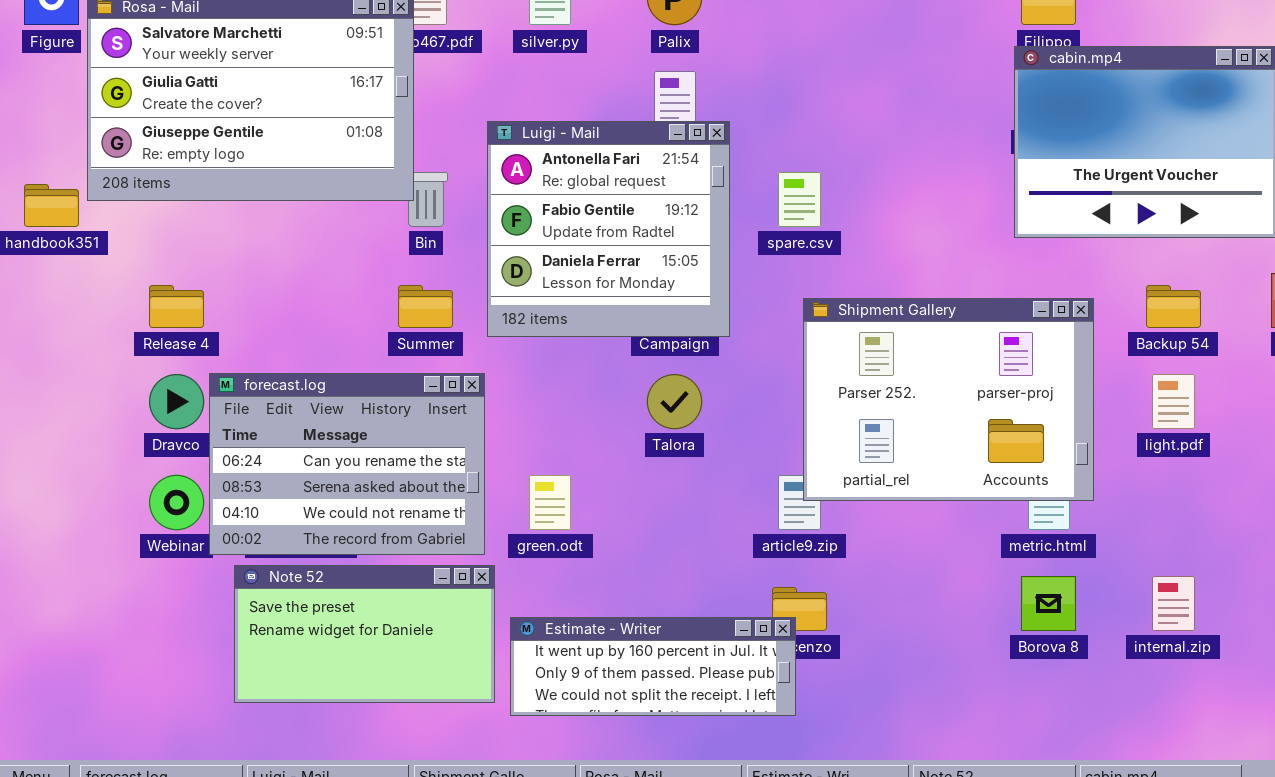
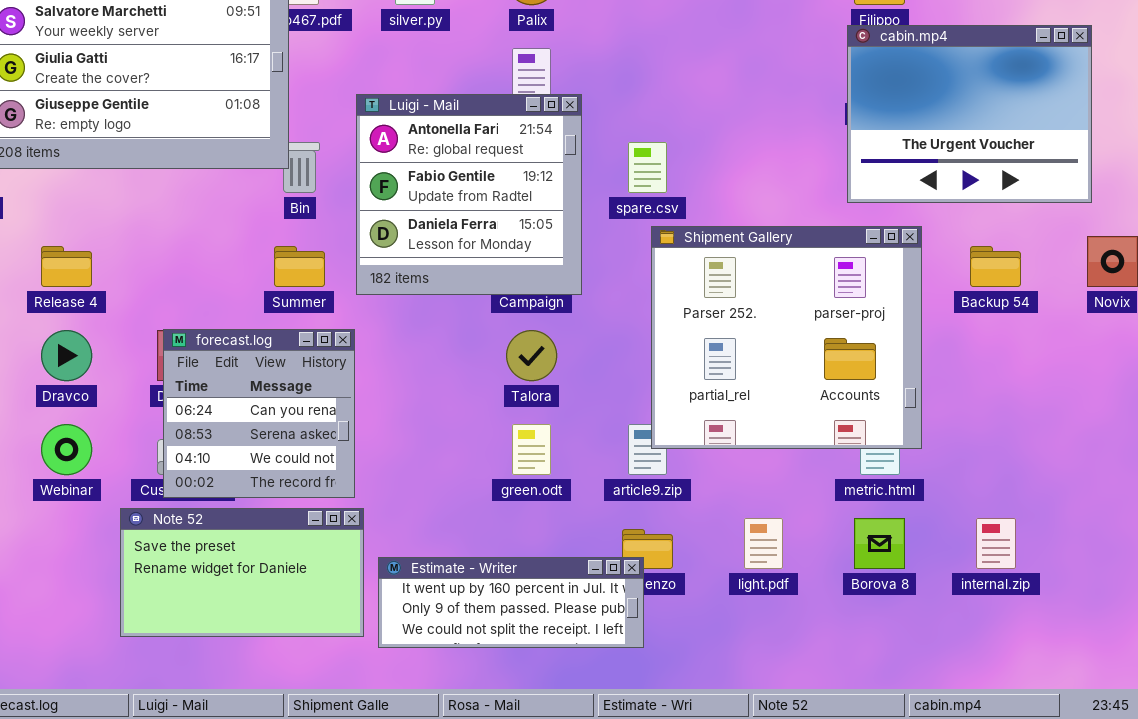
Shipment Gallery: [803,298,1094,501] -> [651,226,922,449], resized
forecast.log: [209,373,485,555] -> [163,329,355,498], resized
light.pdf: [1152,374,1195,429] -> [744,518,783,569], moved
green.odt: [529,475,571,530] -> [512,424,551,475], moved

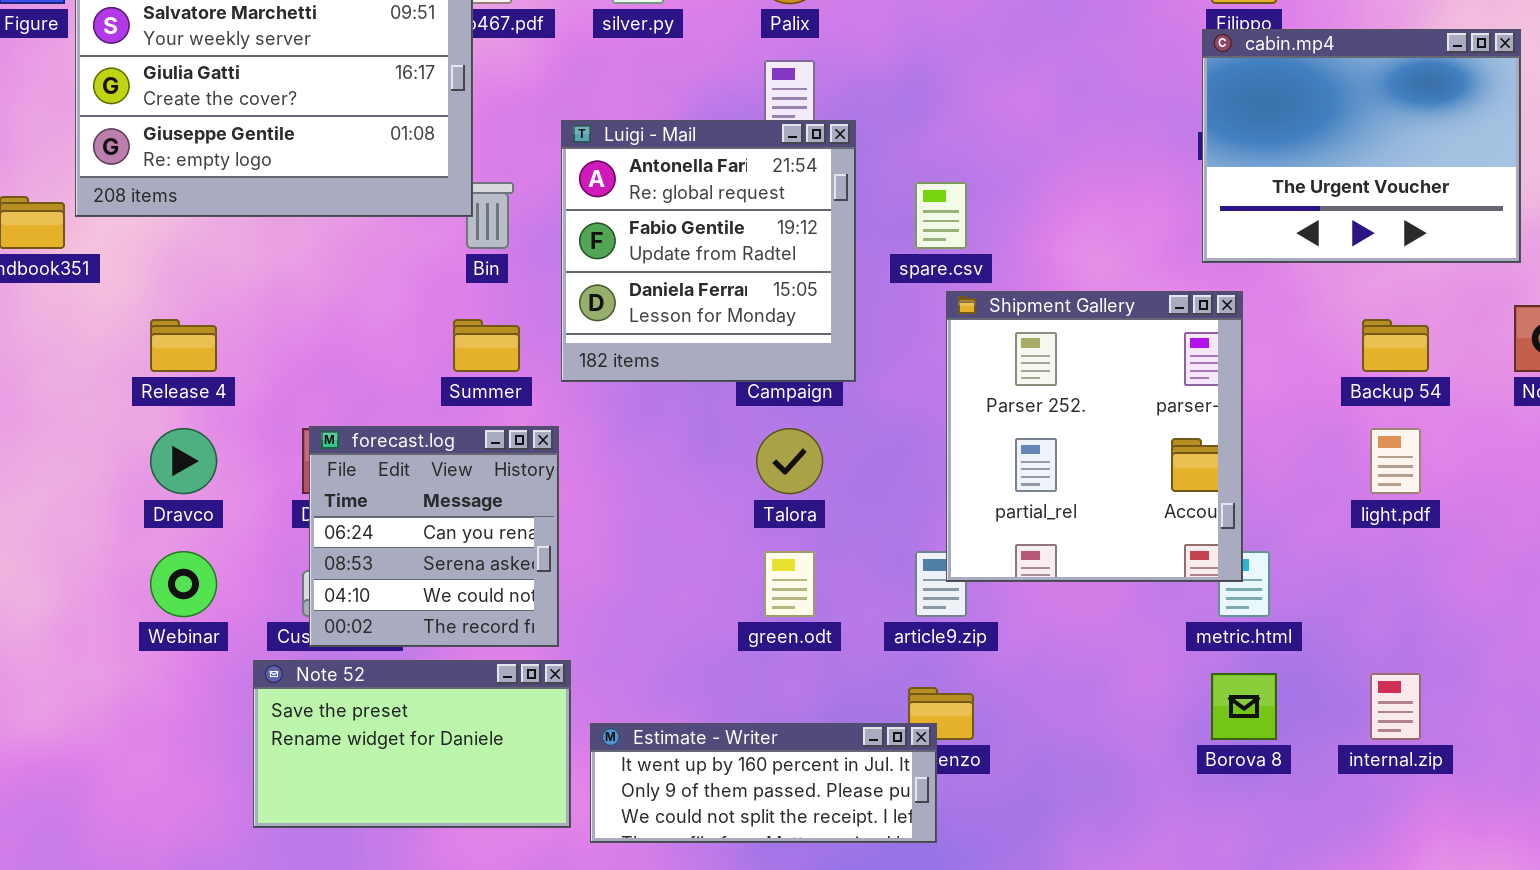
Shipment Gallery: [651,226,922,449] -> [946,291,1243,582], resized
light.pdf: [744,518,783,569] -> [1370,428,1421,494], moved

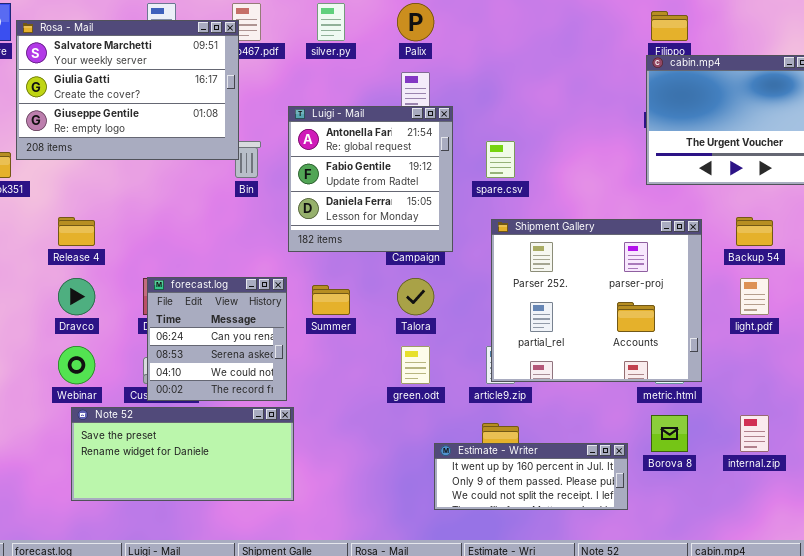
Shipment Gallery: [946,291,1243,582] -> [491,219,702,382], moved, resized
Summer: [453,319,520,372] -> [312,285,350,315], moved
Note 52: [253,660,571,828] -> [71,407,294,501], resized
Estimate - Writer: [590,723,937,843] -> [434,443,628,510], moved

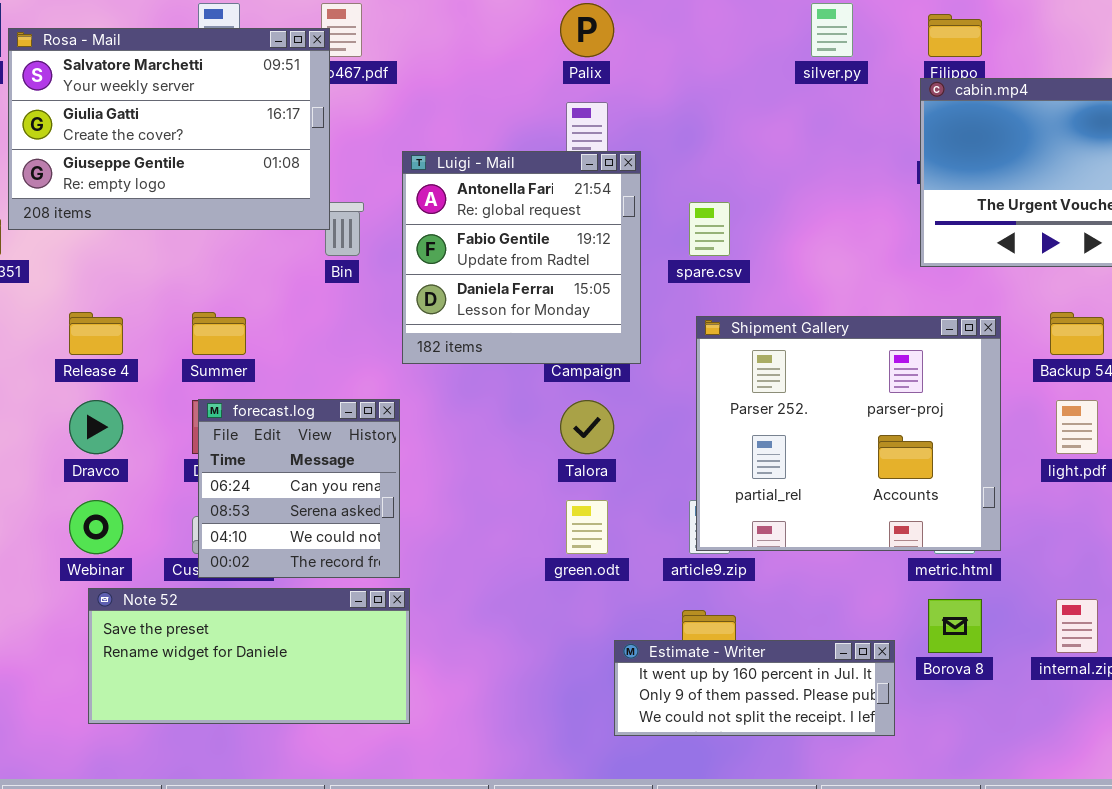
silver.py: [317,3,345,41] -> [811,3,853,57], moved
Summer: [312,285,350,315] -> [192,312,246,355], moved

